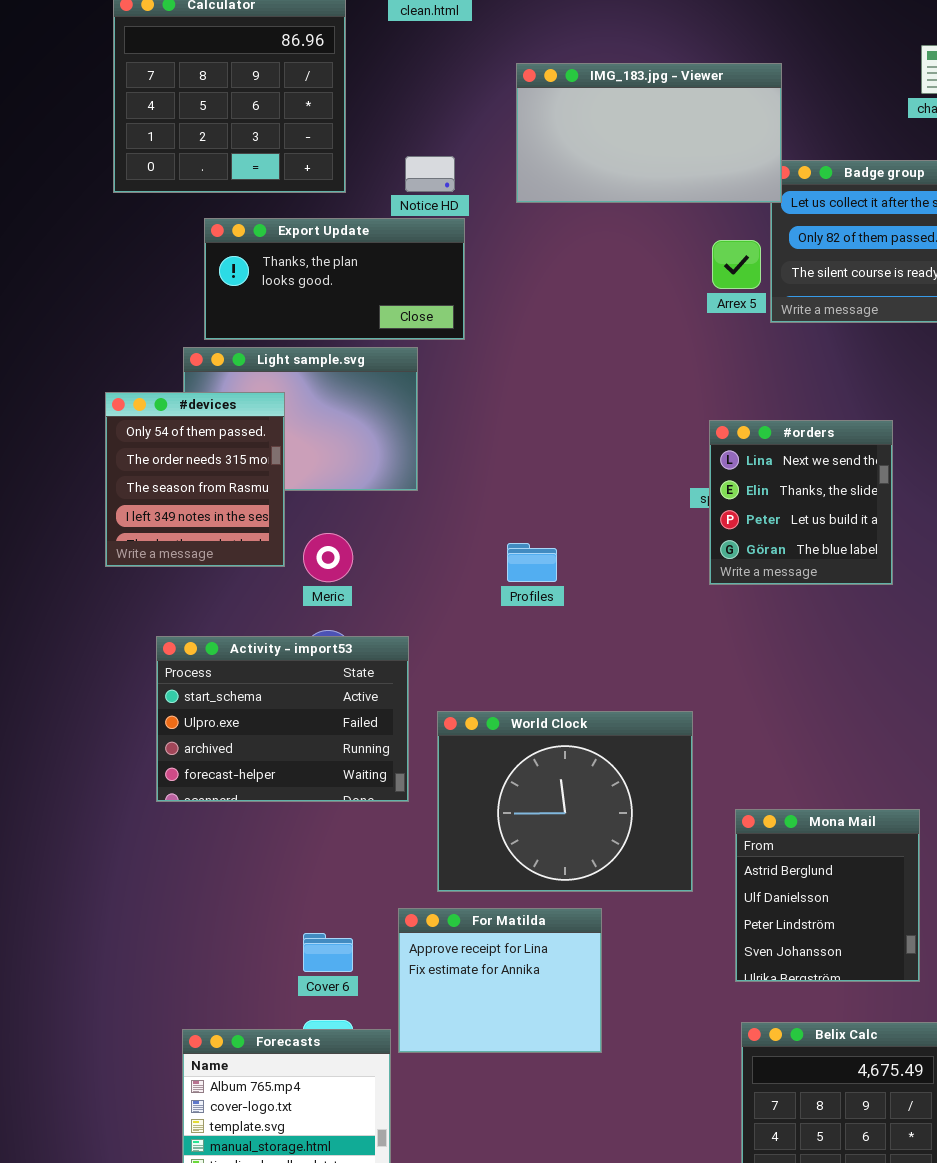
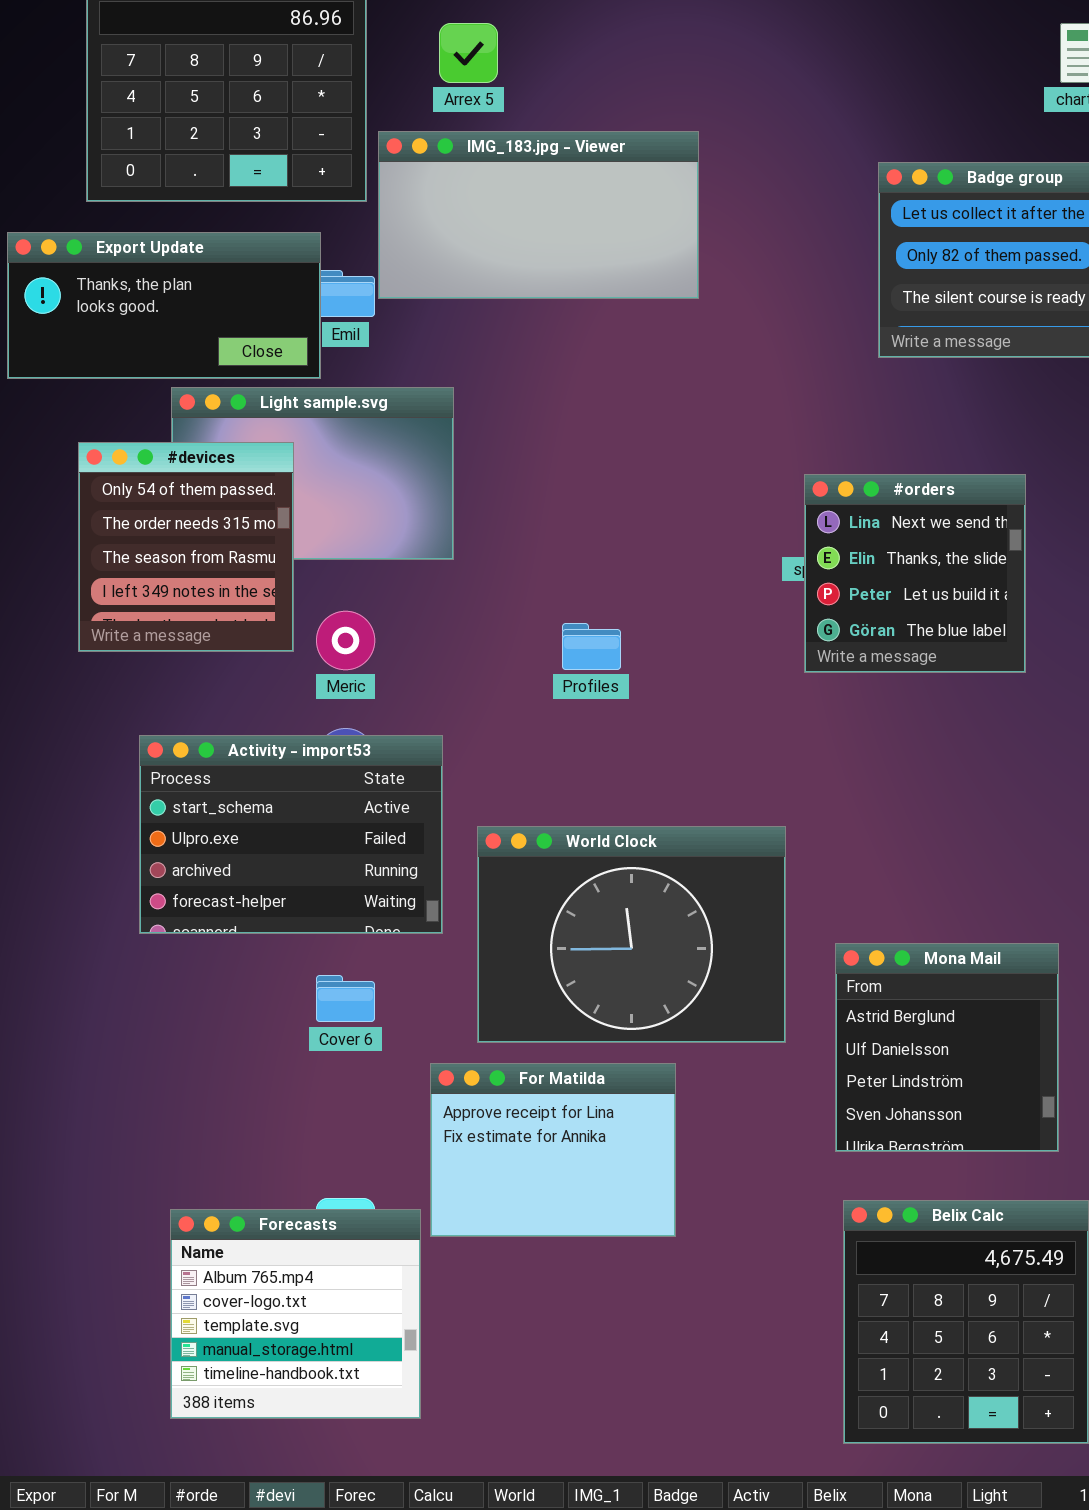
IMG_183.jpg - Viewer: [516,63,782,203] -> [378,131,699,299], moved
Export Update: [204,218,465,340] -> [7,232,321,379], moved
Arrex 5: [712,240,761,289] -> [439,23,498,83], moved
Cover 6: [303,933,353,972] -> [316,975,375,1022], moved

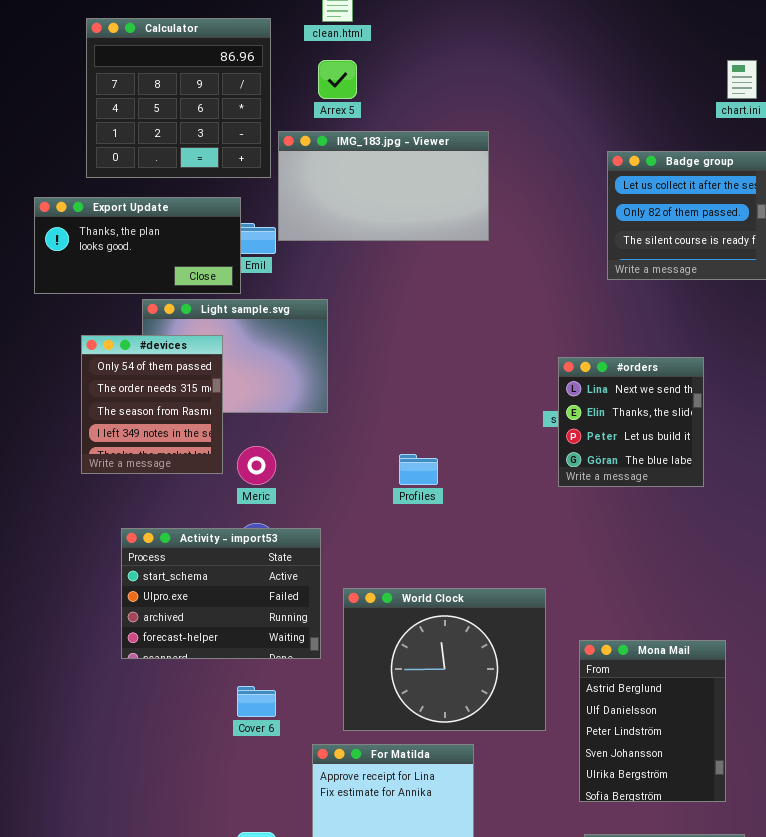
Mona Mail: [835,943,1059,1152] -> [579,640,726,802], resized

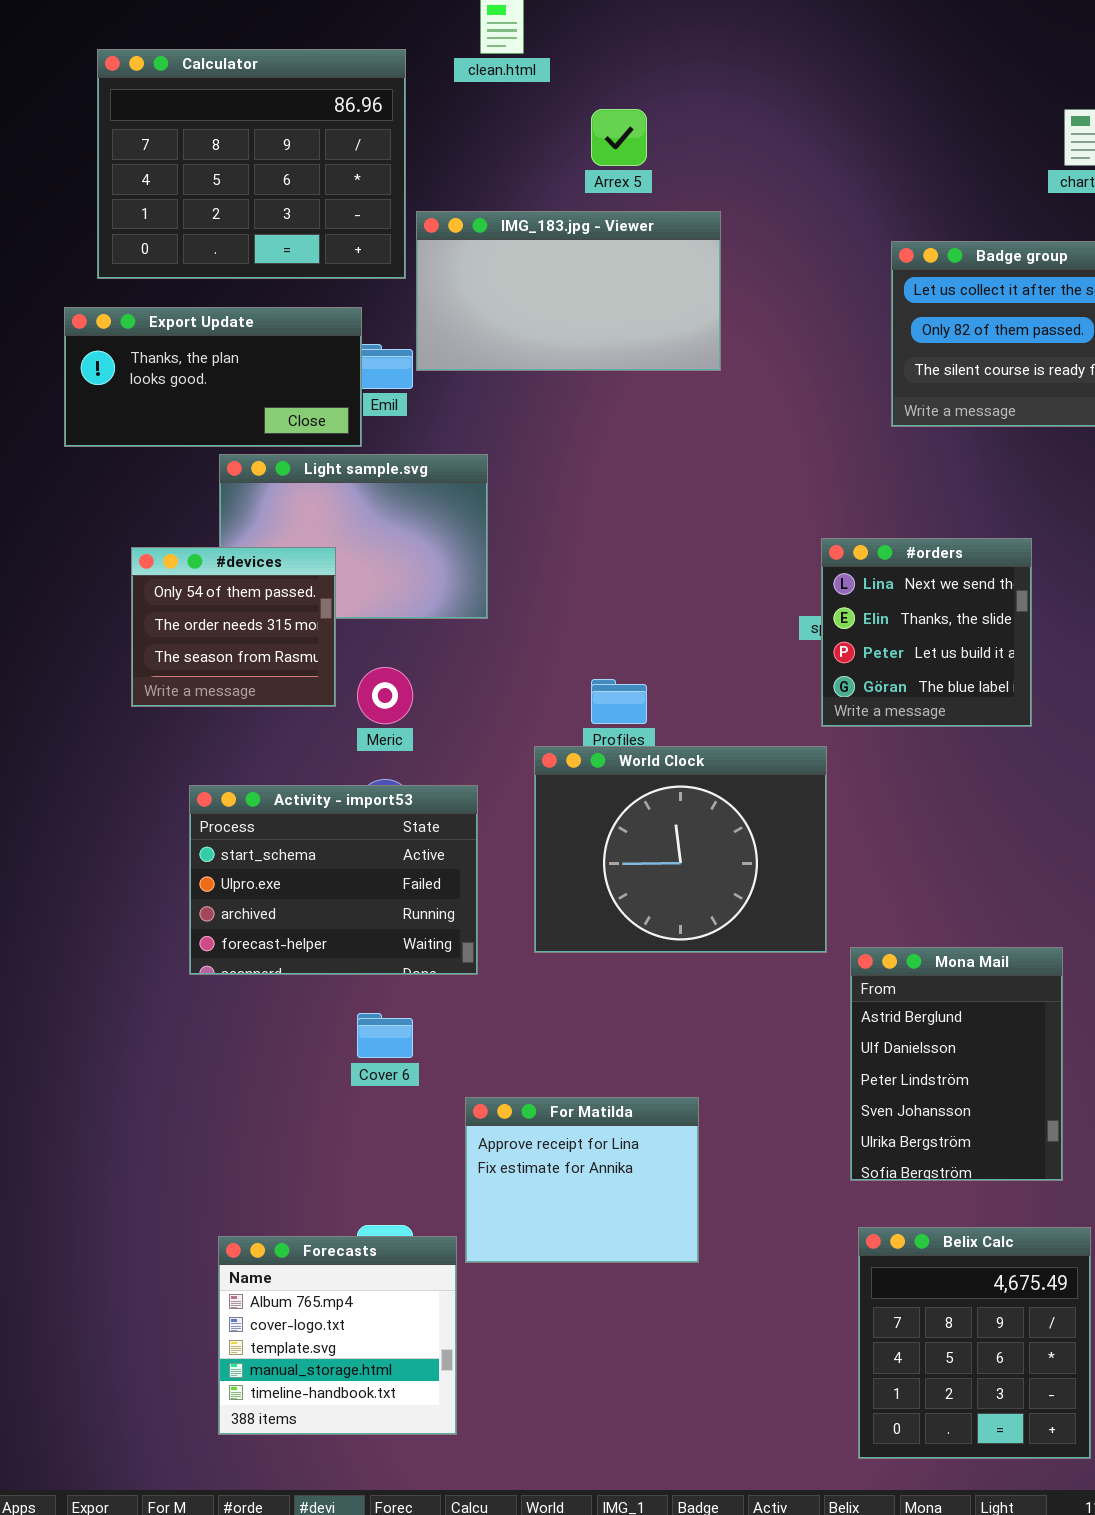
Calculator: [86,18,271,178] -> [97,49,406,279], resized
Arrex 5: [318,60,357,99] -> [591,109,647,166], moved
#devices: [81,335,223,474] -> [131,547,336,707], resized
World Clock: [343,588,546,731] -> [534,746,827,953], moved

